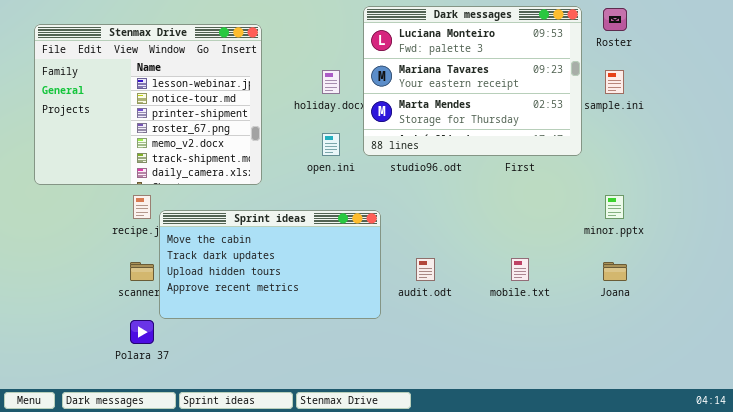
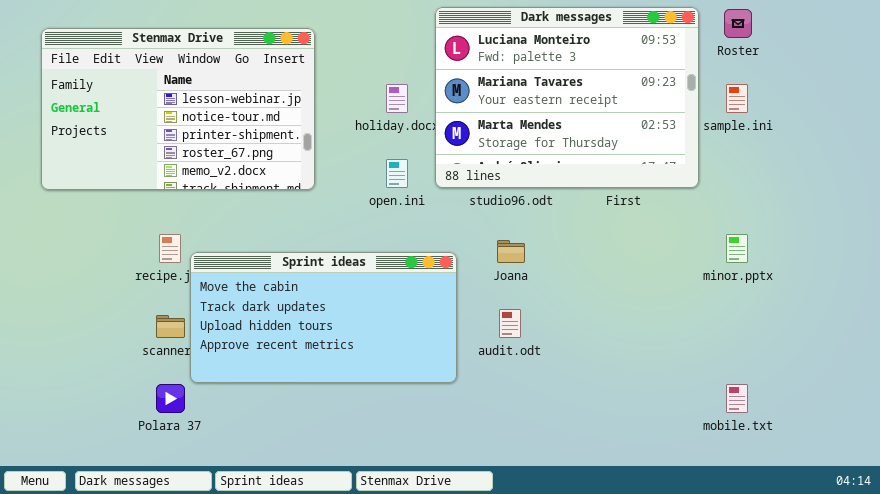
Stenmax Drive: [34,24,262,185] -> [41,28,315,190], resized
mobile.txt: [511,258,529,281] -> [726,384,748,413], moved
Joana: [603,262,627,281] -> [497,240,525,263], moved

